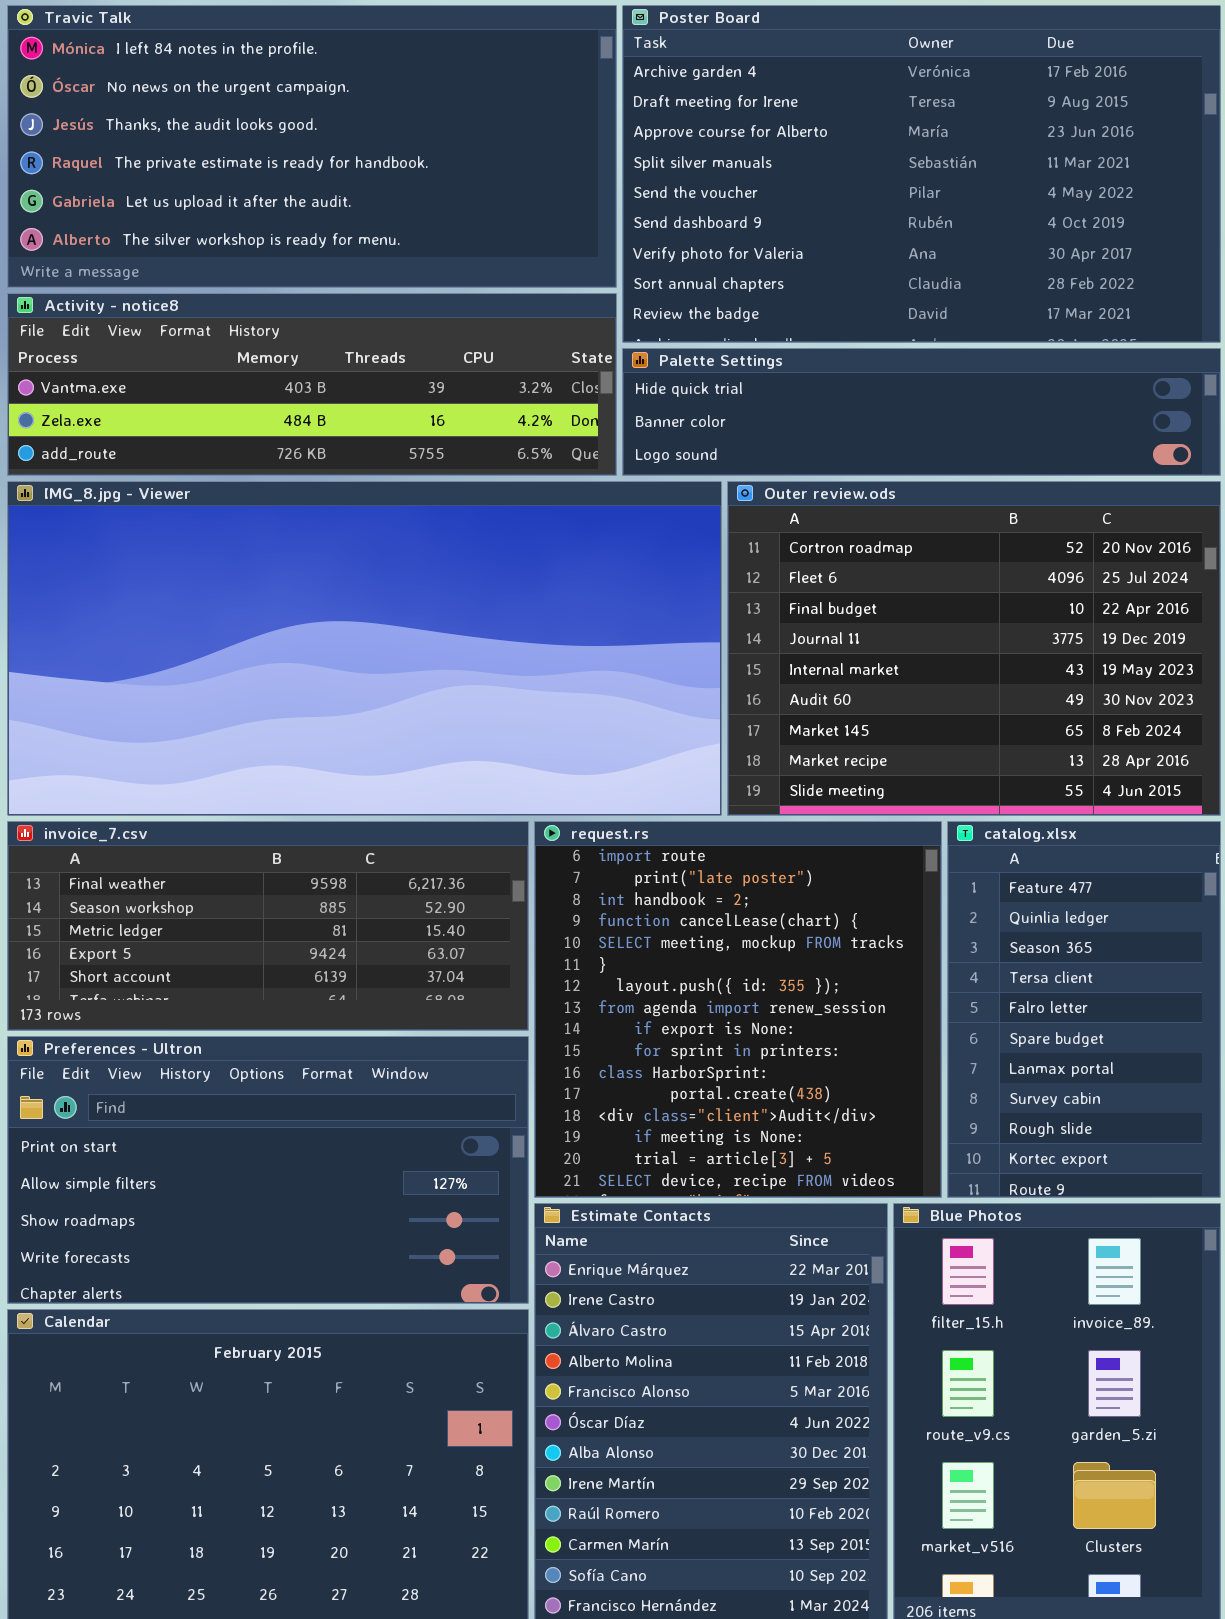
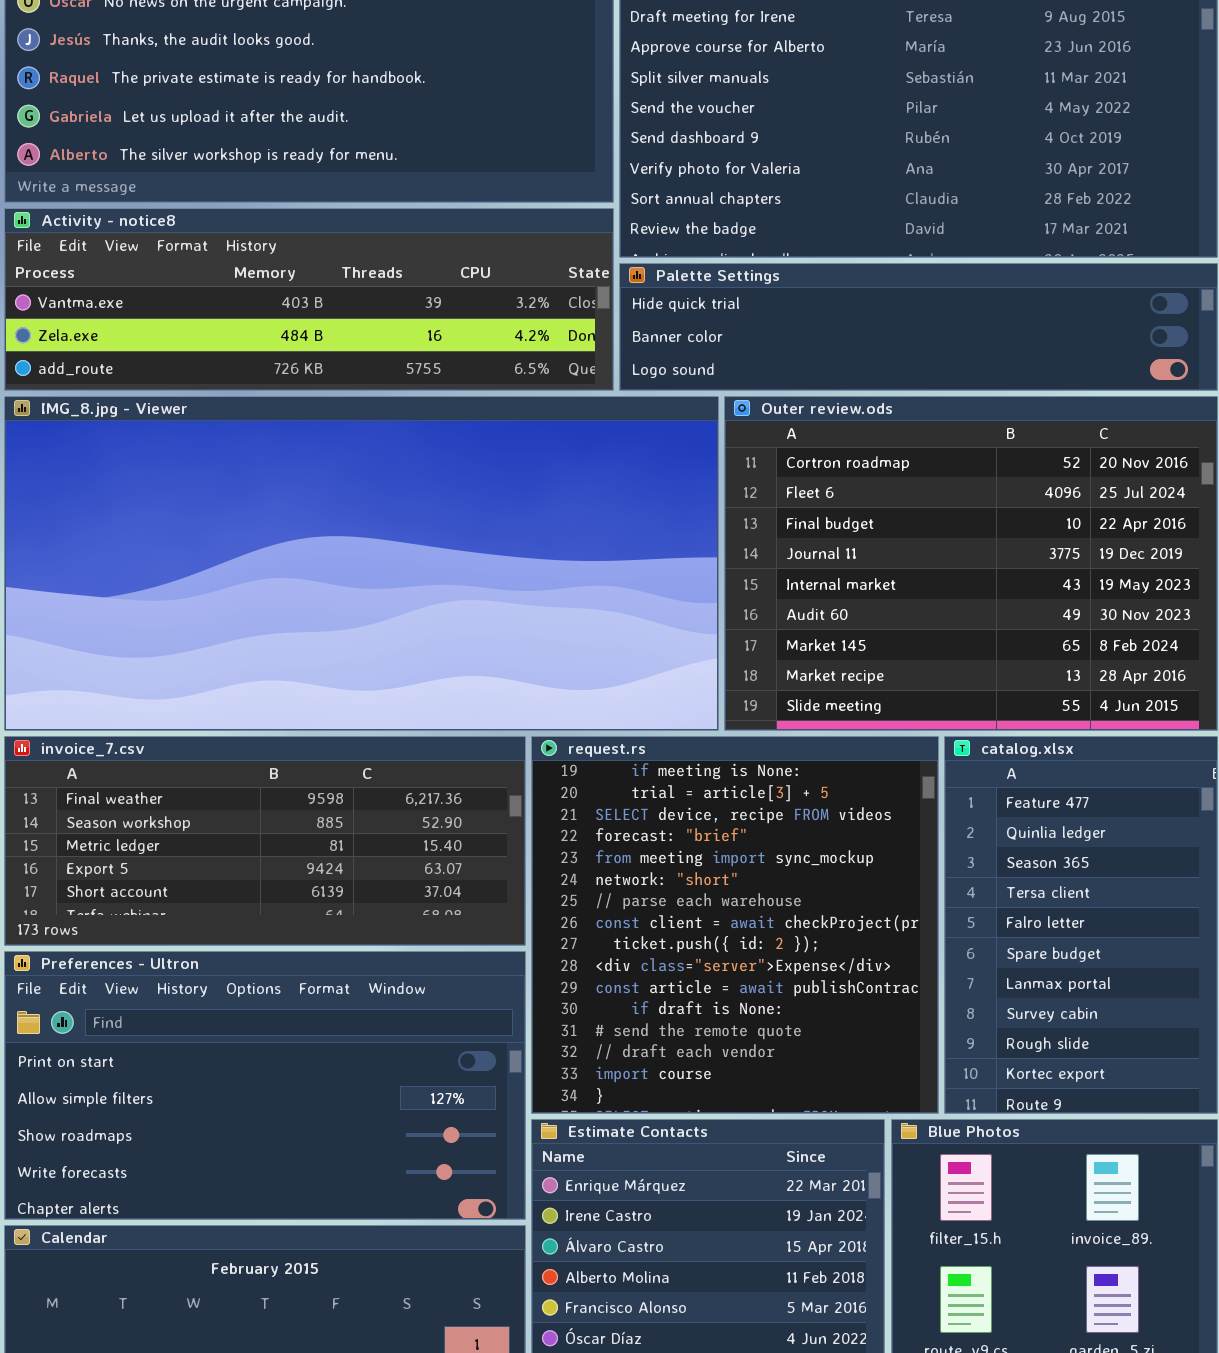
request.rs: [534,821,942,1198] -> [531,736,939,1114], scrolled down 13 rows

